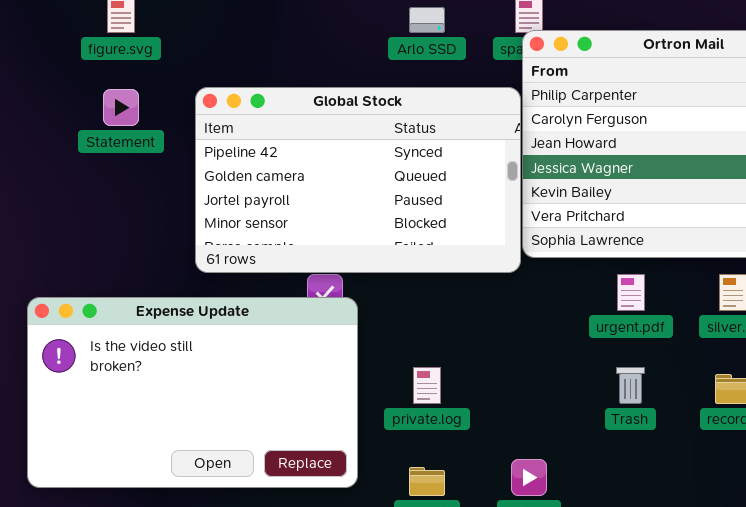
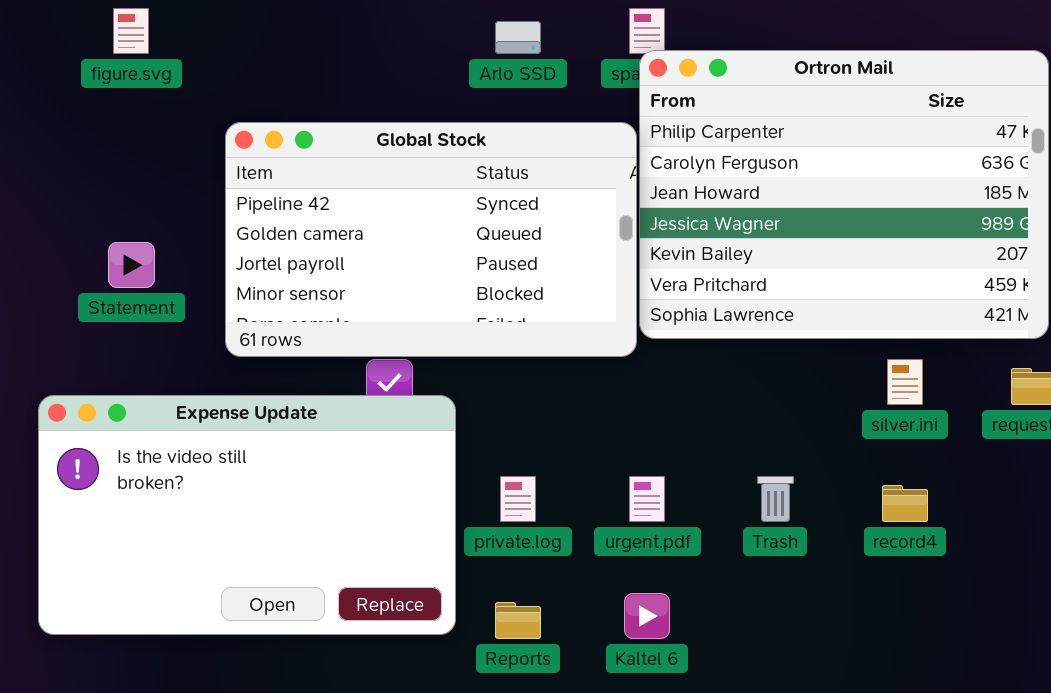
Statement: [103,89,139,126] -> [108,242,155,288], moved
urgent.pdf: [617,274,645,311] -> [629,476,665,522], moved
Expense Update: [27,297,358,488] -> [38,395,456,635], moved

